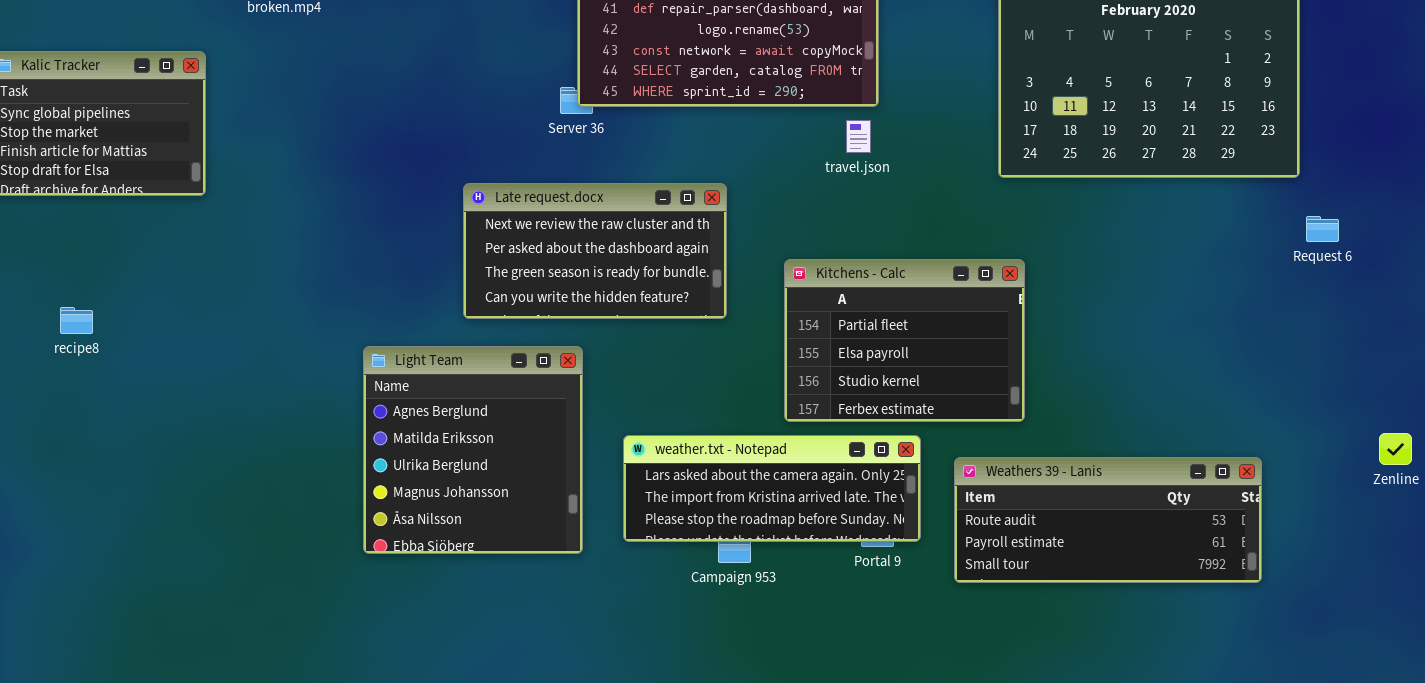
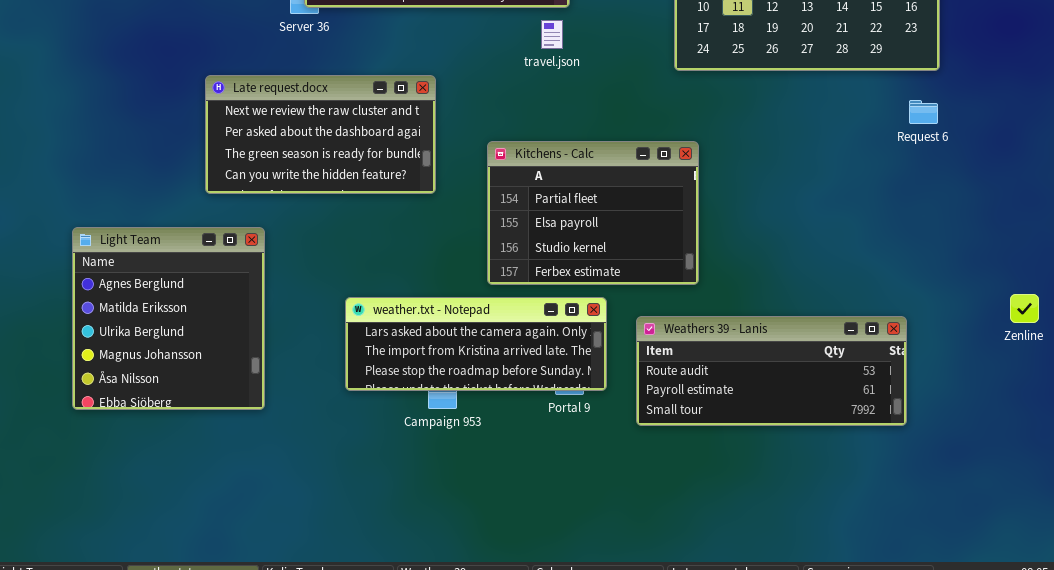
Request 6: [1306,216,1339,242] -> [909,100,938,124], moved
Light Team: [363,346,583,554] -> [72,227,265,410], moved

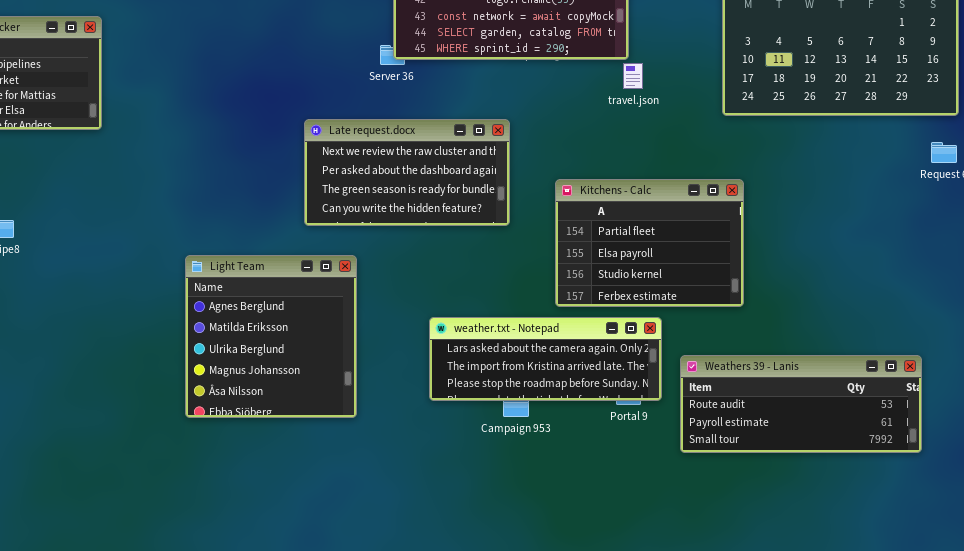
travel.json: [541,20,563,49] -> [623,63,643,89], moved
Weathers 39 - Lanis: [636,316,907,426] -> [680,355,922,453], moved

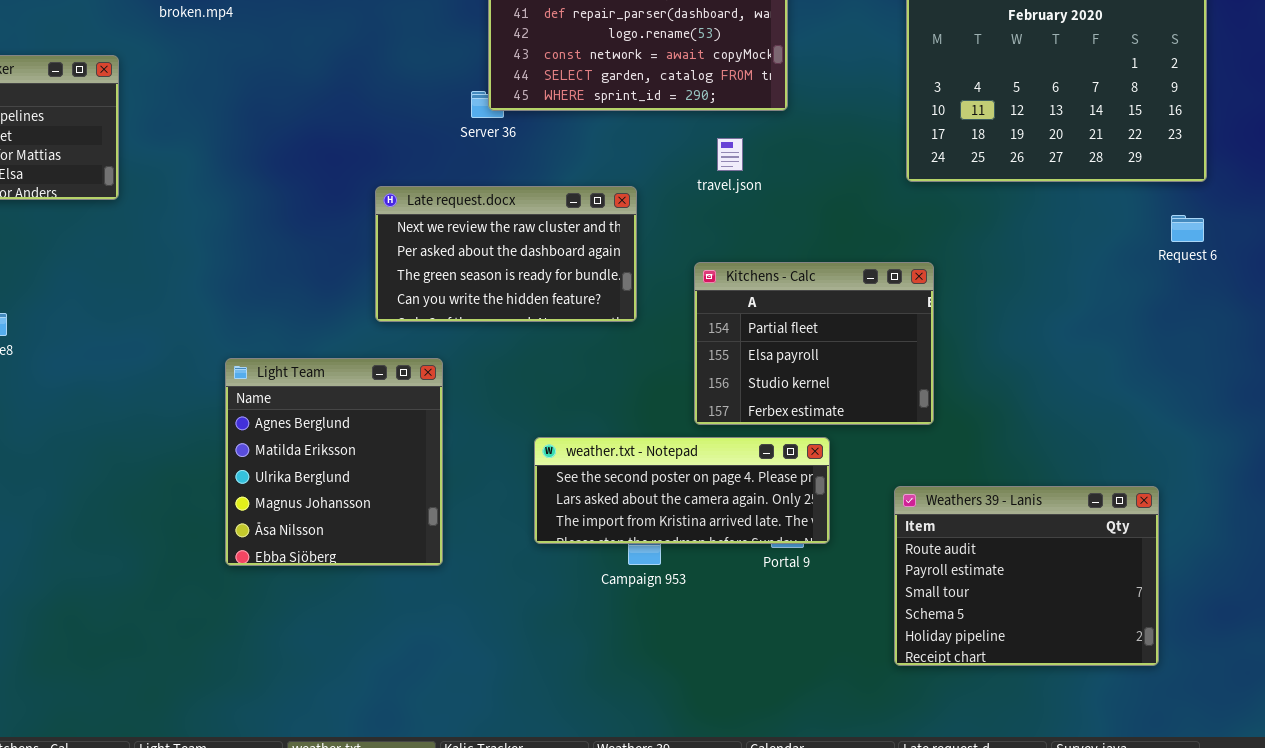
travel.json: [623,63,643,89] -> [717,138,743,171], moved
weather.txt - Notepad: [429,317,662,401] -> [534,437,830,544], scrolled up 1 row
Weathers 39 - Lanis: [680,355,922,453] -> [894,486,1159,666], resized

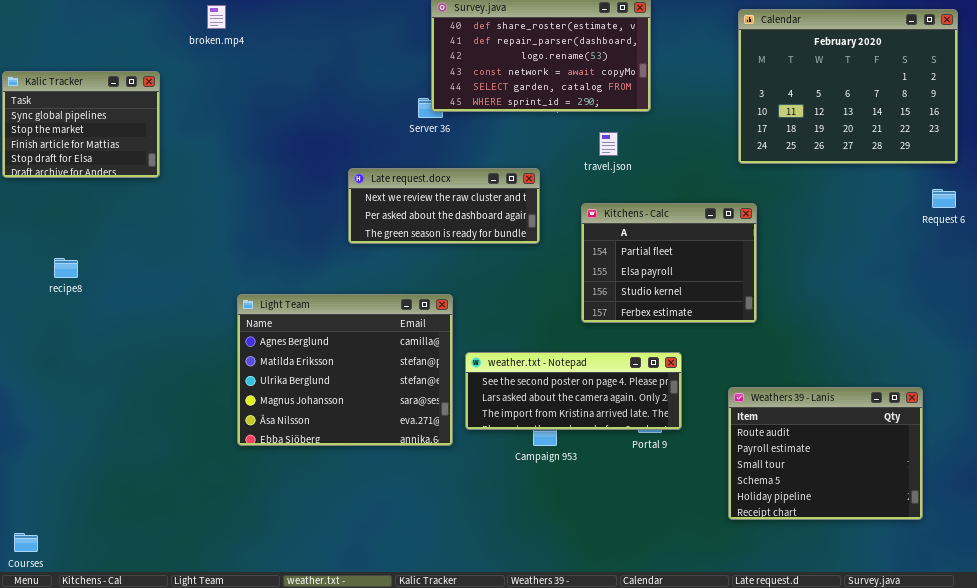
Late request.docx: [375,186,637,322] -> [348,168,540,244], resized
Kitchens - Calc: [694,262,934,425] -> [581,203,757,323], moved
Light Team: [225,358,443,566] -> [237,294,453,446], resized

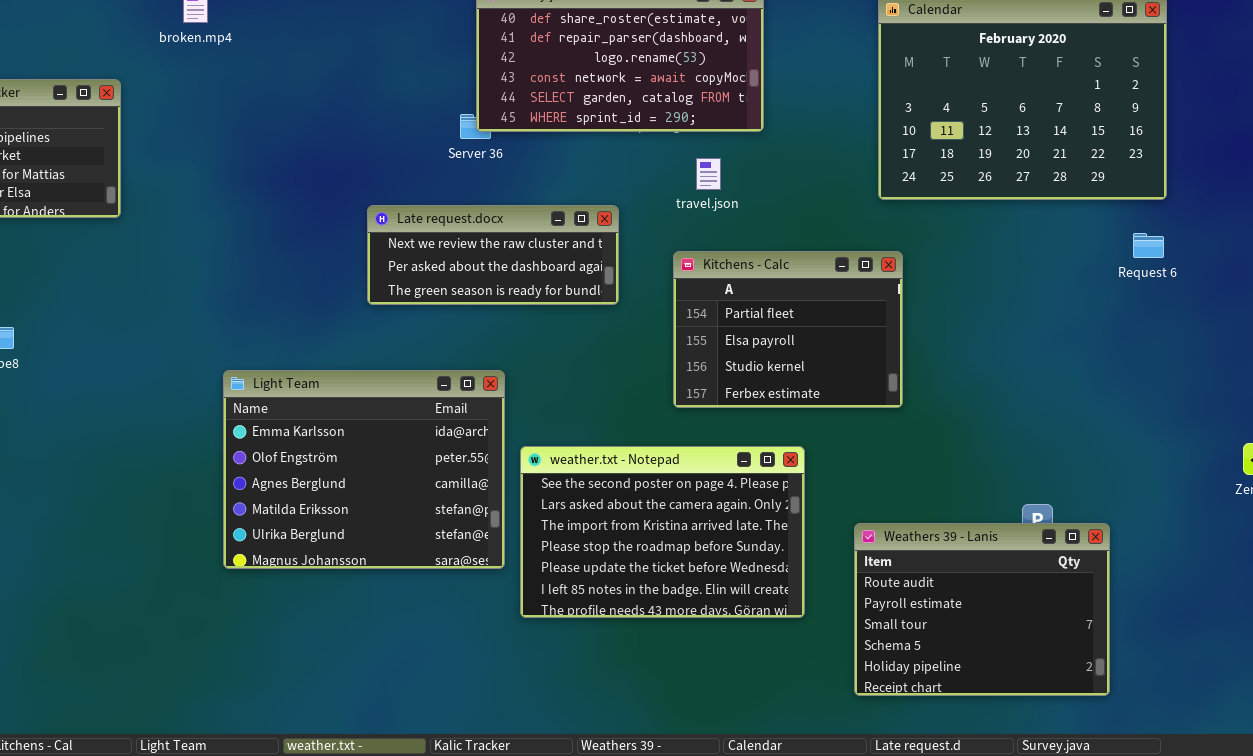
Light Team: [237,294,453,446] -> [223,370,505,569], scrolled up 2 rows
weather.txt - Notepad: [465,352,682,430] -> [520,446,805,618], resized
Weathers 39 - Lanis: [728,387,923,520] -> [854,523,1110,696], moved

